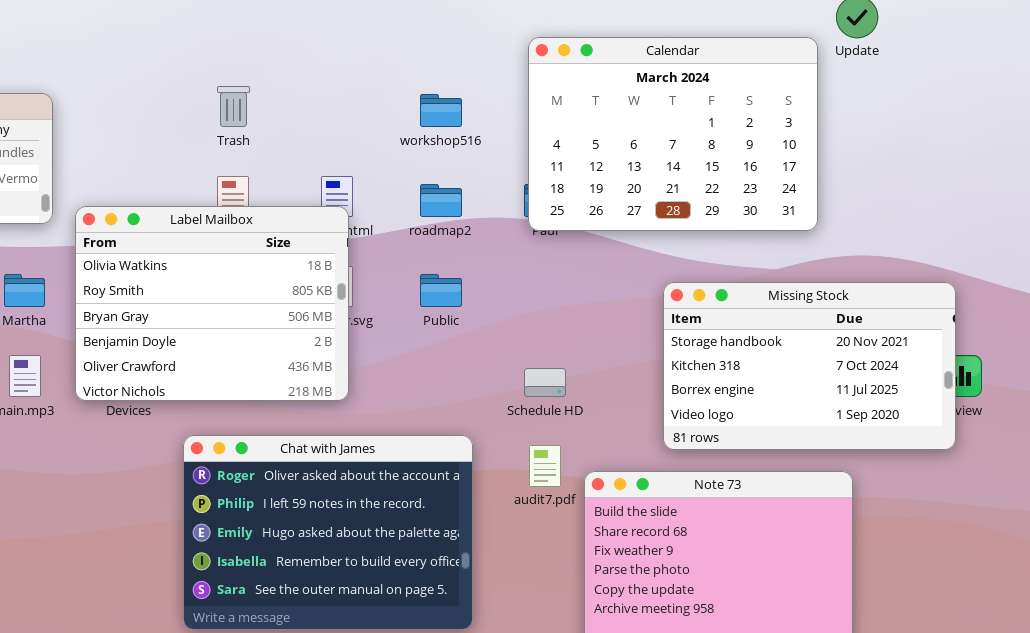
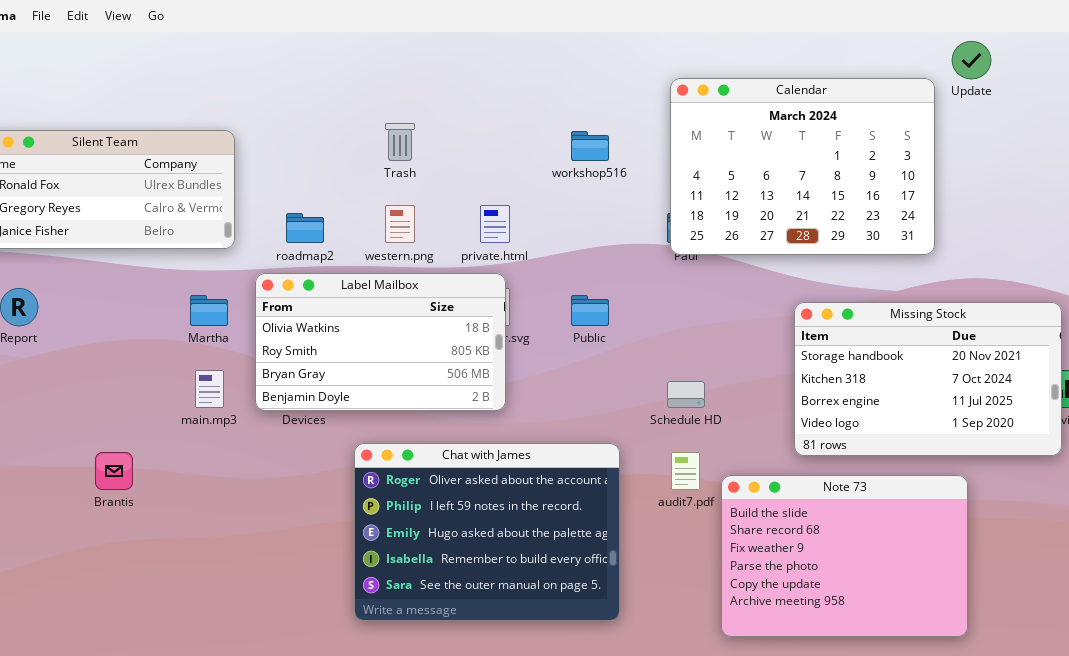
roadmap2: [420,184,462,217] -> [286,213,324,243], moved
Label Mailbox: [75,206,349,401] -> [255,273,506,411], resized

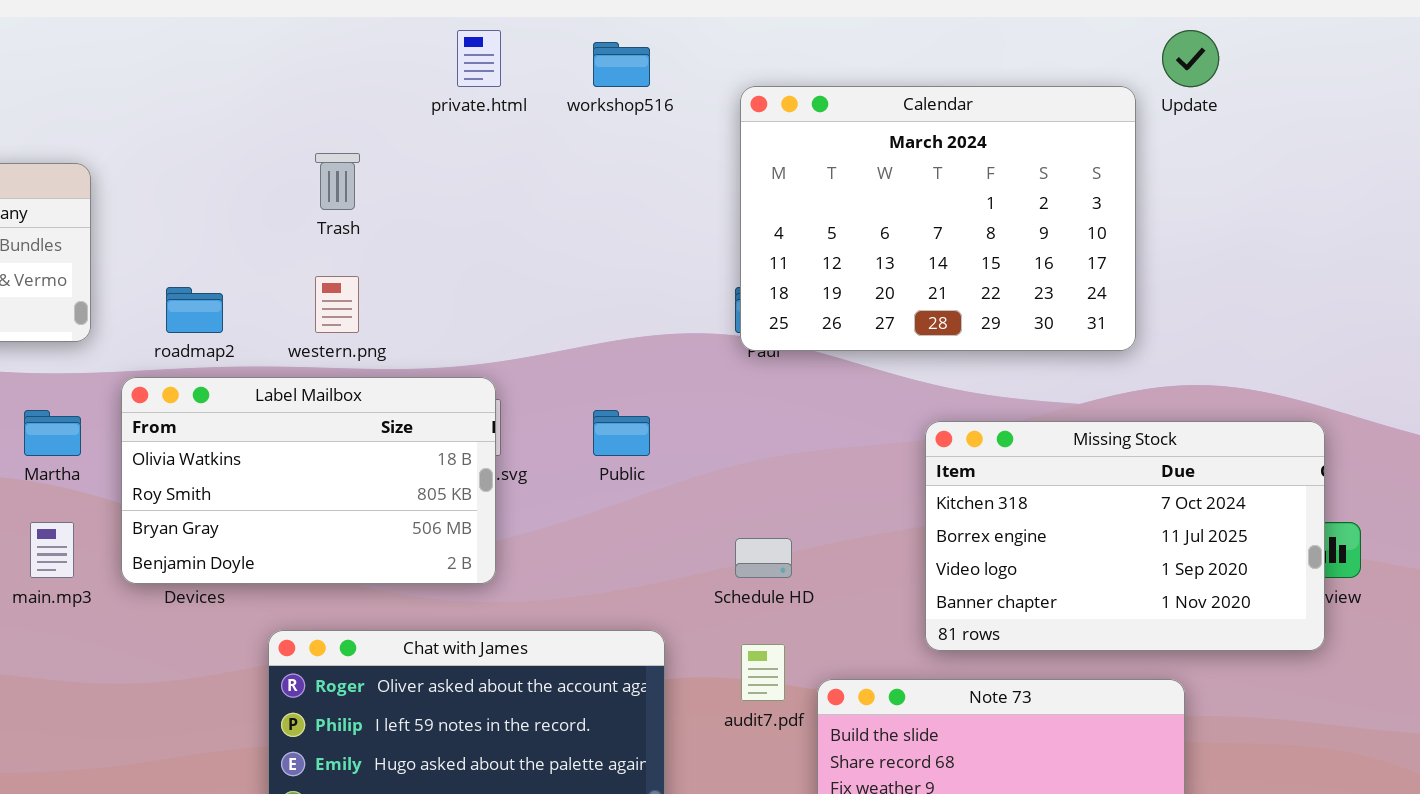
workshop516: [571,131,609,161] -> [593,42,650,87], moved
private.html: [480,205,510,243] -> [457,30,501,87], moved
Missing Stock: [794,302,1062,456] -> [925,421,1325,651], scrolled down 1 row

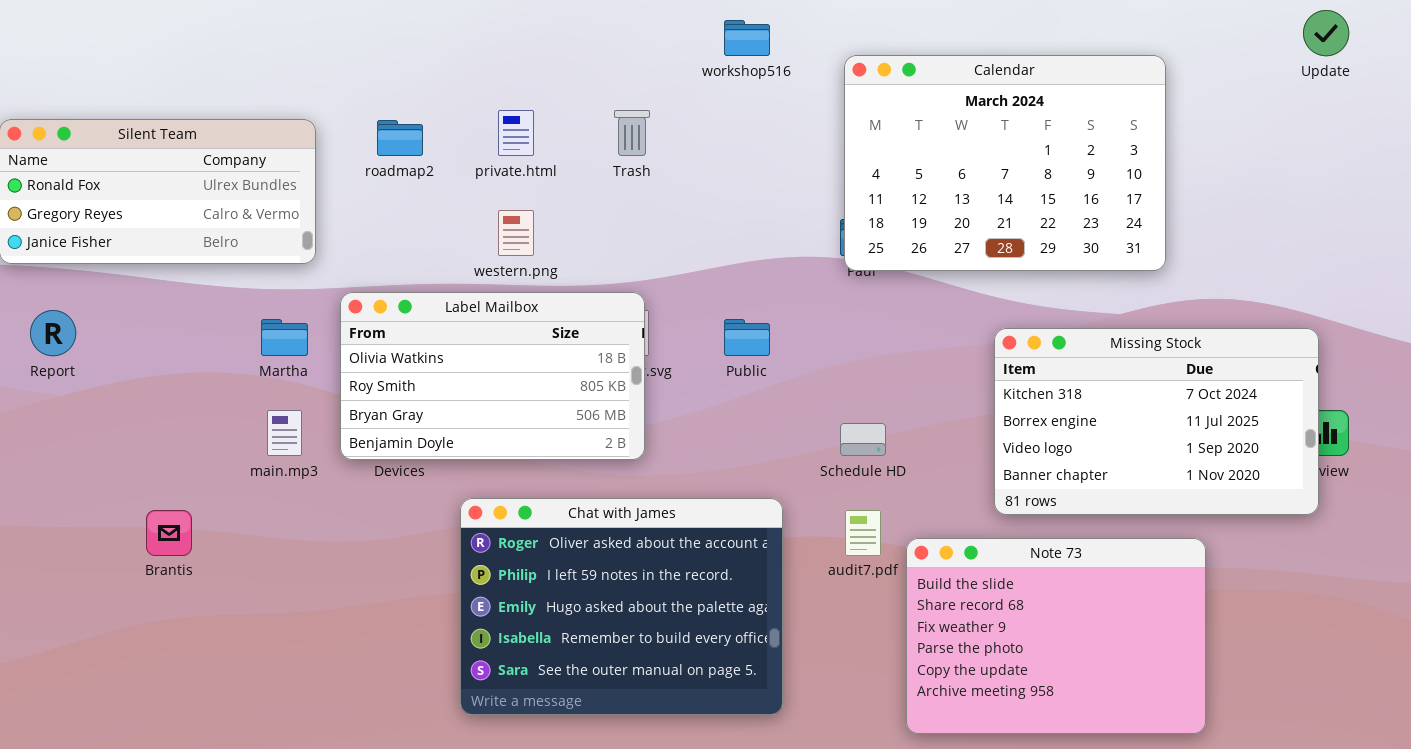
private.html: [457,30,501,87] -> [498,110,534,156], moved
Update: [1162,30,1219,87] -> [1303,10,1349,56], moved
Trash: [315,153,360,210] -> [614,110,650,156], moved
roadmap2: [166,287,223,333] -> [377,120,423,156], moved

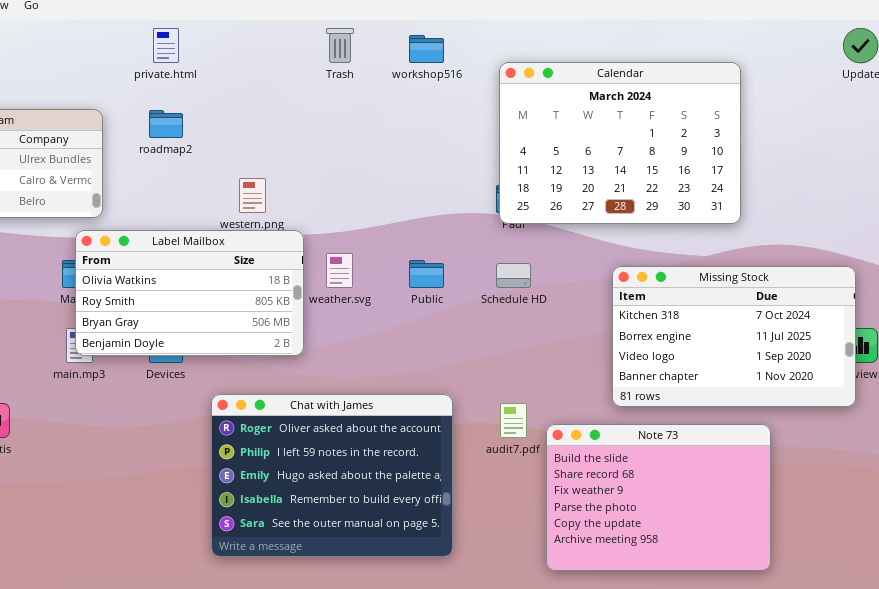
private.html: [498,110,534,156] -> [153,28,179,63], moved
Trash: [614,110,650,156] -> [326,28,354,63], moved
Label Mailbox: [340,292,645,460] -> [75,230,304,356], moved
Schedule HD: [840,423,886,456] -> [496,263,531,288], moved

